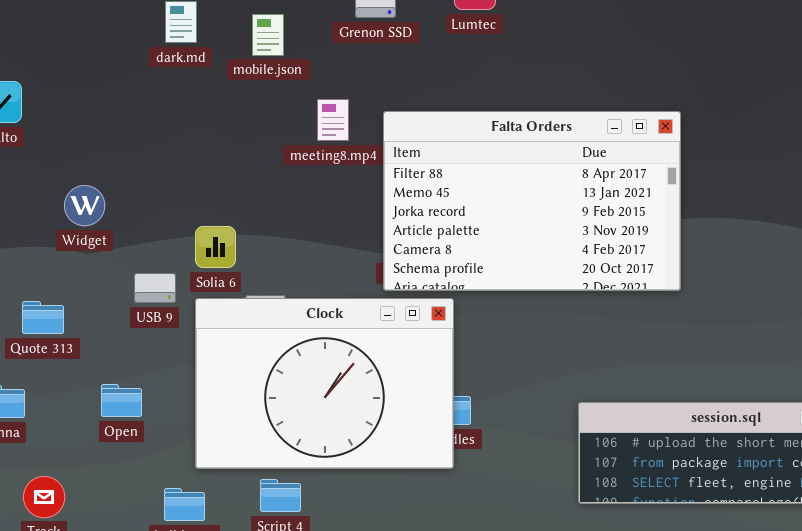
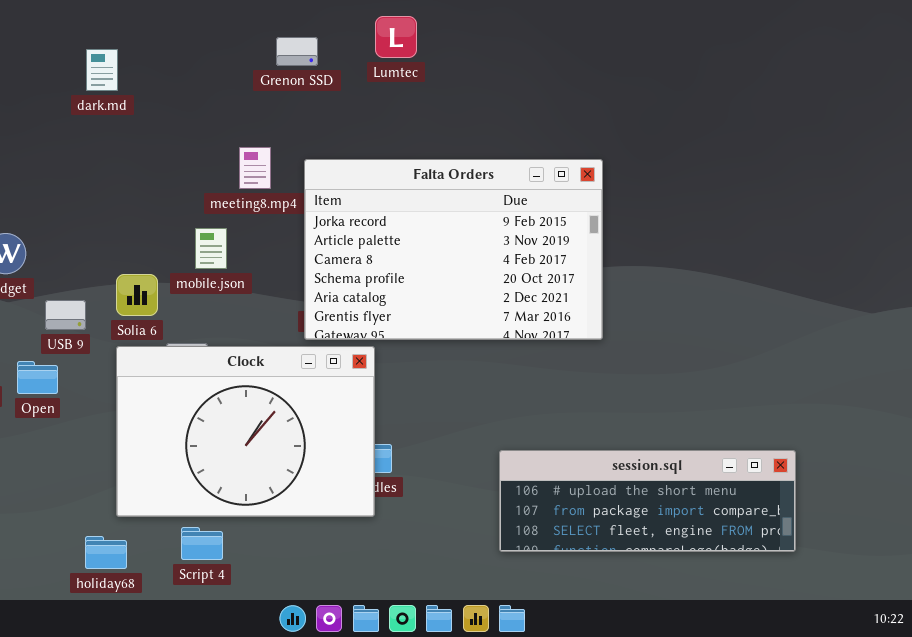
mobile.json: [252,14,284,56] -> [195,228,227,269], moved
Falta Orders: [383,111,681,291] -> [304,159,603,340], scrolled down 2 rows
USB 9: [134,273,176,303] -> [45,300,86,330], moved
Open: [101,384,142,417] -> [17,361,58,394], moved

